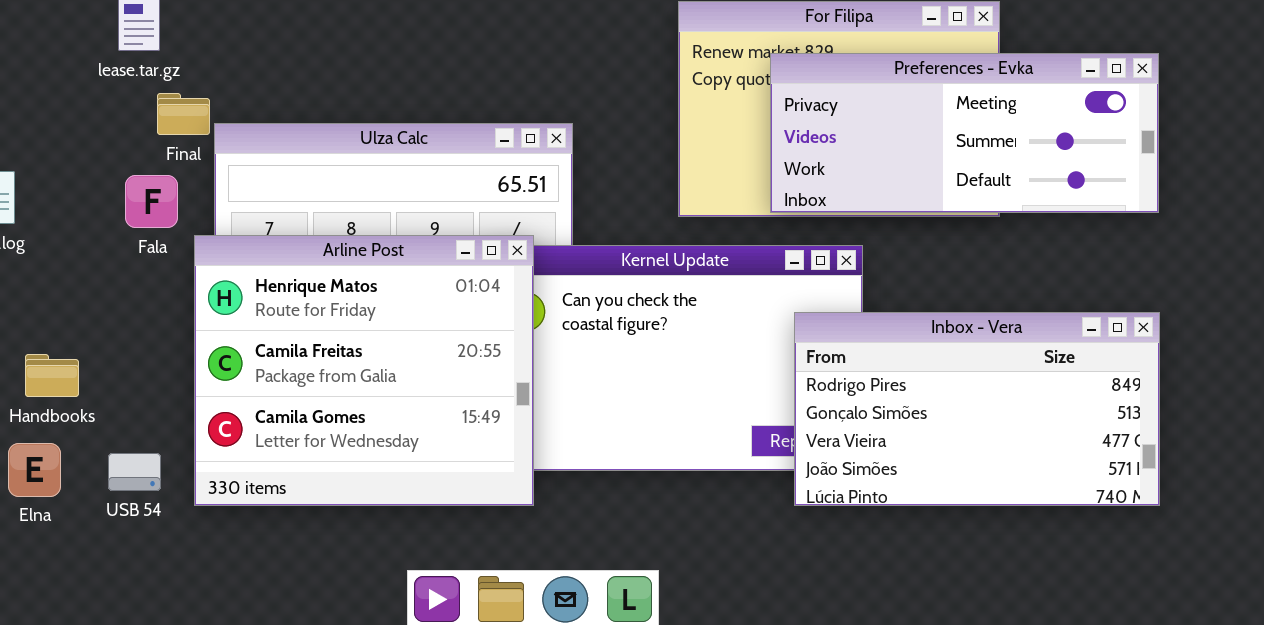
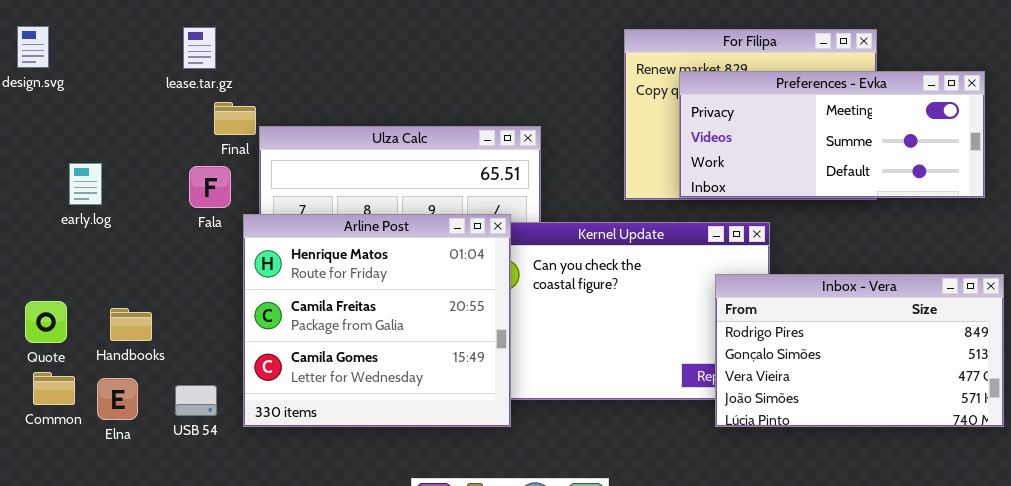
Preferences - Evka: [770,53,1159,213] -> [679,71,985,198], moved

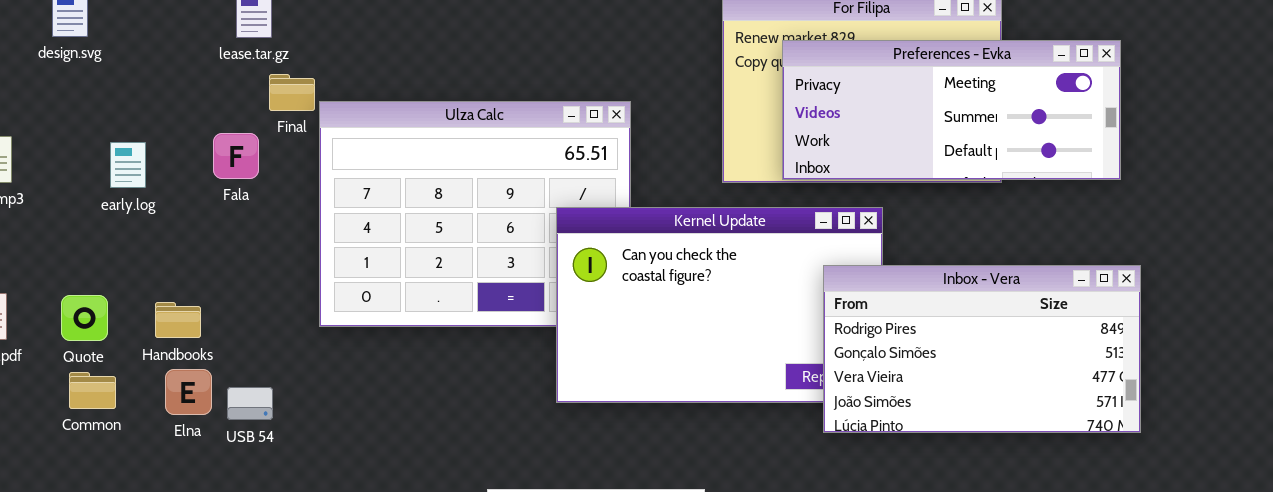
Fala: [189,166,231,208] -> [213,133,259,179], moved
Arline Post: [243,214,511,427] -> none, closed
Elna: [97,378,138,420] -> [165,369,212,415], moved

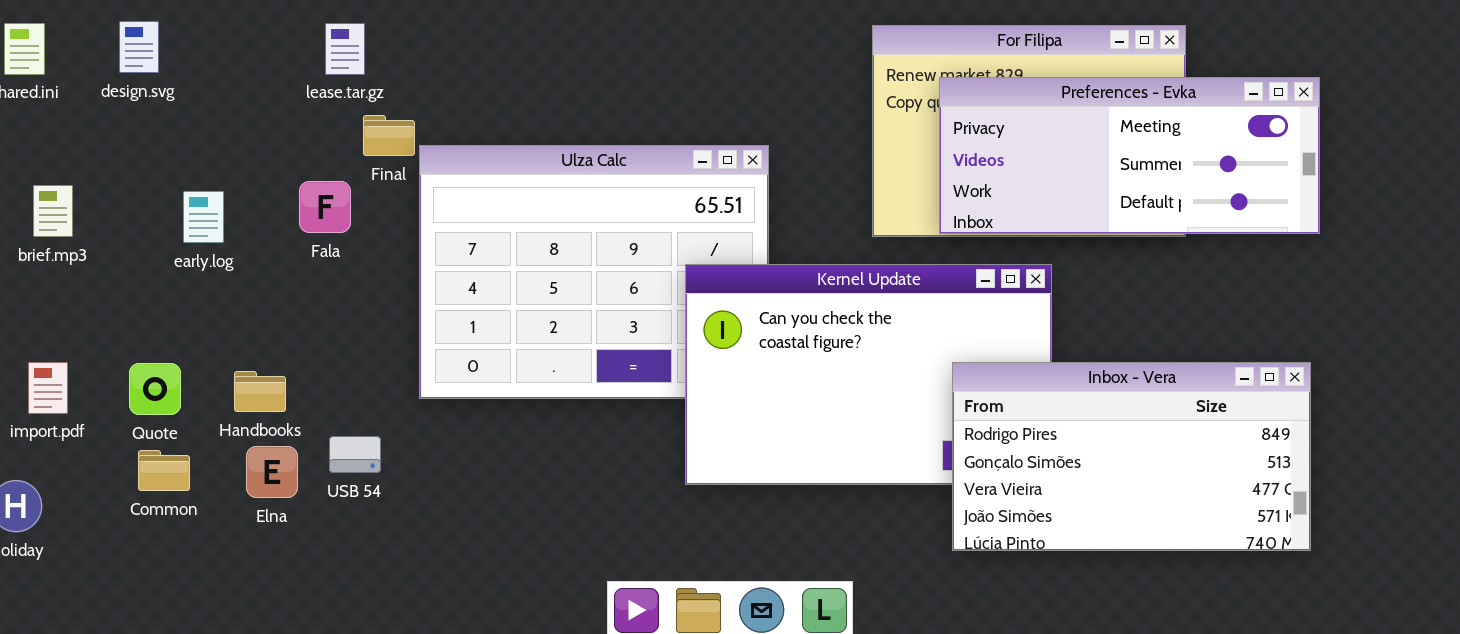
Inbox - Vera: [823,265,1141,433] -> [952,362,1311,551], moved
USB 54: [227,387,273,420] -> [329,436,381,473], moved

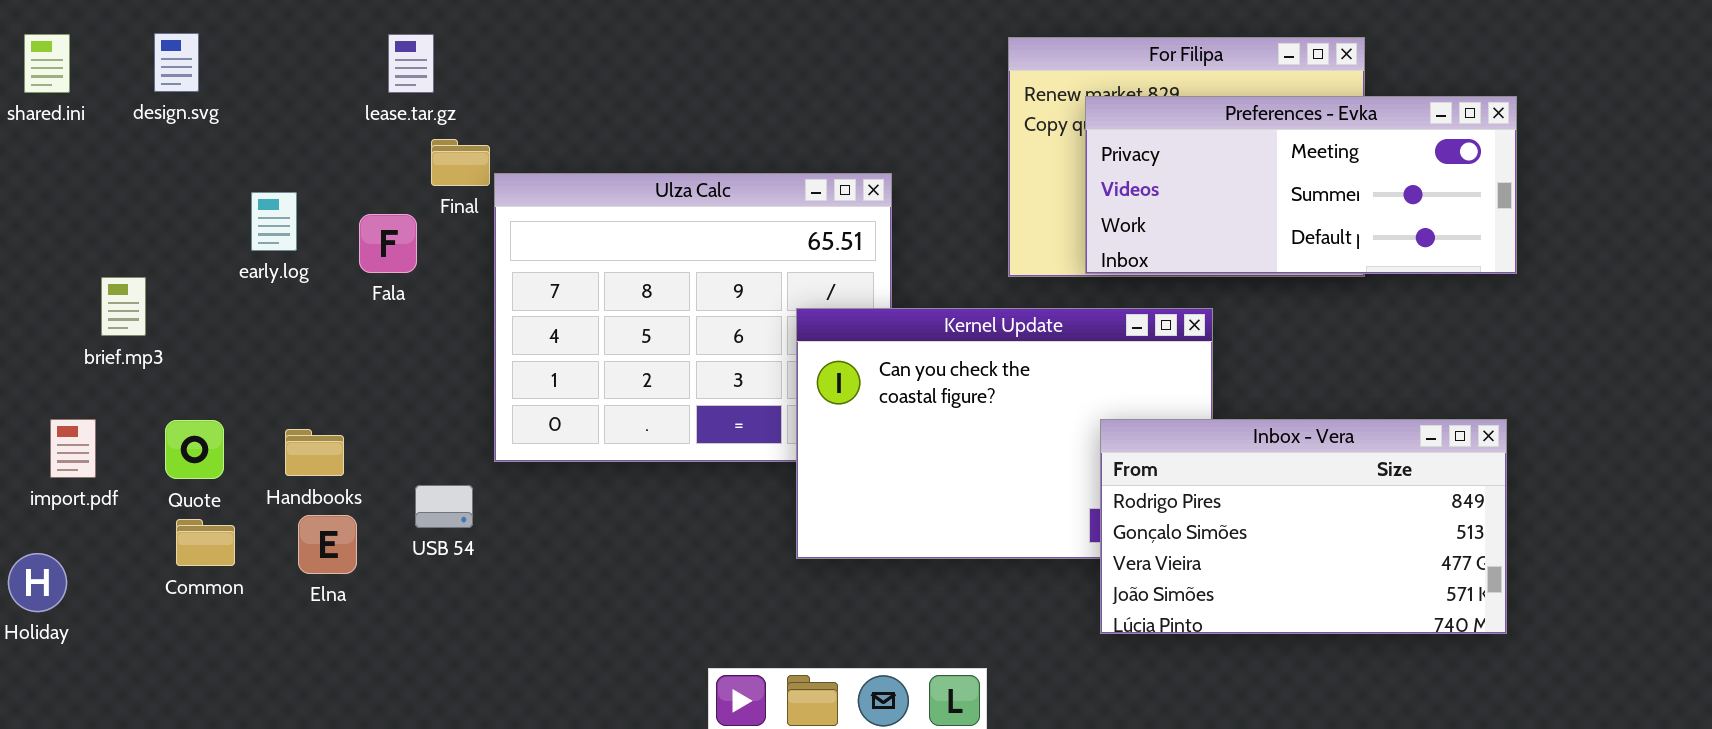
brief.mp3: [33,185,73,237] -> [101,277,146,336], moved
early.log: [183,191,224,243] -> [251,192,297,251], moved
USB 54: [329,436,381,473] -> [415,485,473,528], moved

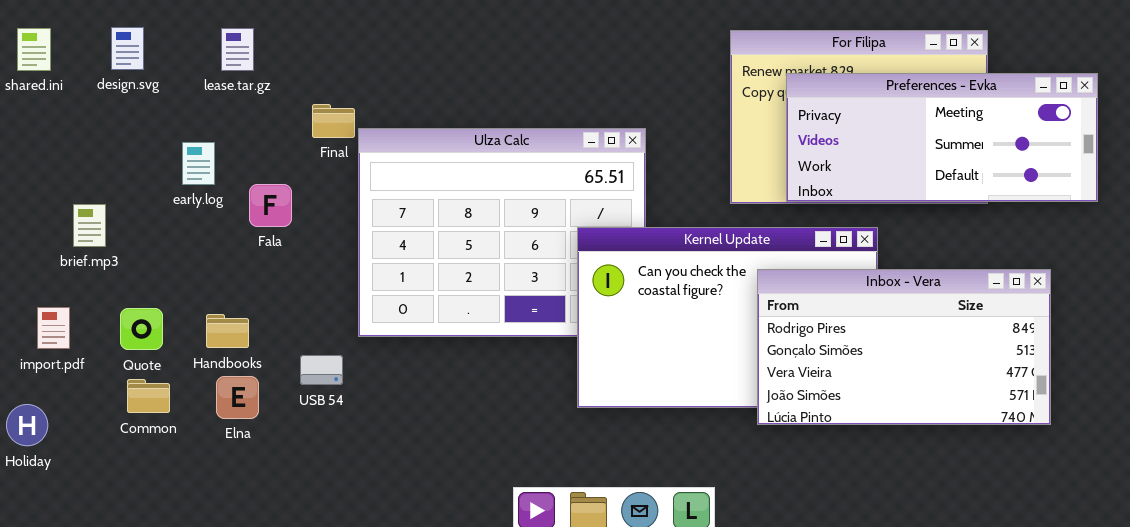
lease.tar.gz: [388,34,434,93] -> [221,28,254,71], moved
Fala: [359,214,417,273] -> [249,184,292,227], moved
Inbox - Vera: [1100,419,1507,634] -> [757,269,1051,425], moved

